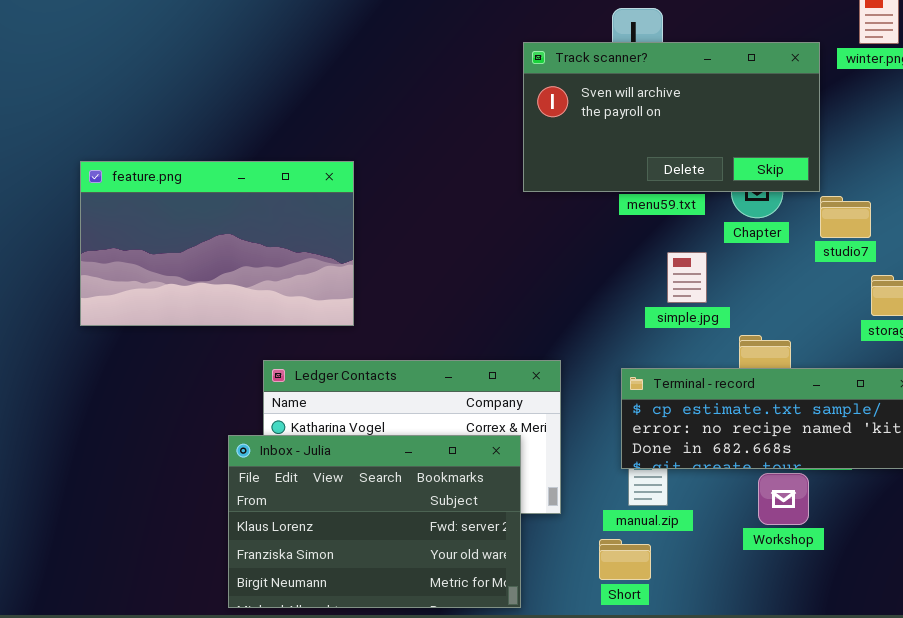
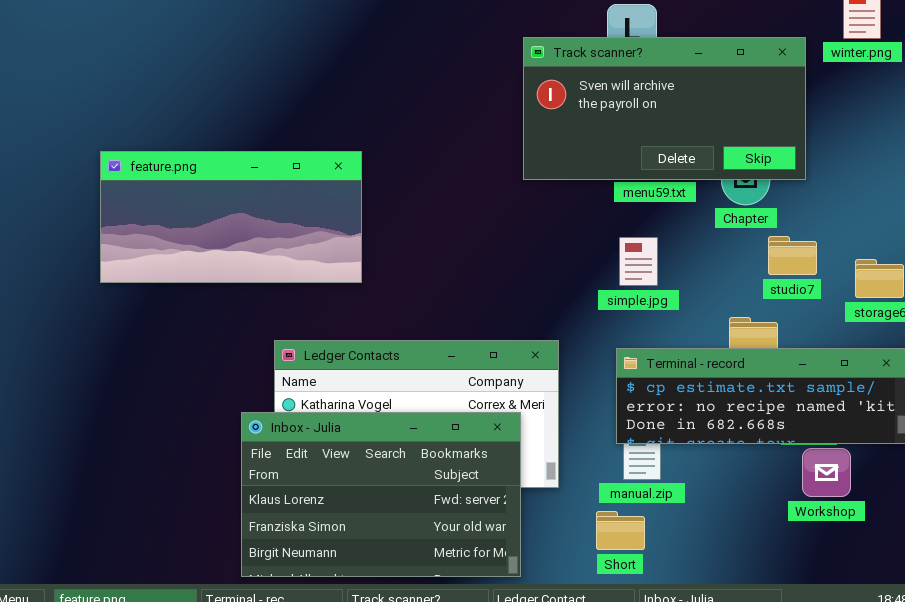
feature.png: [80,161,354,326] -> [100,151,362,283], resized
studio7: [820,196,871,238] -> [768,236,817,275], moved
simple.jpg: [667,252,707,303] -> [619,237,658,286], moved
Workshop: [758,473,809,525] -> [802,448,851,497], moved

